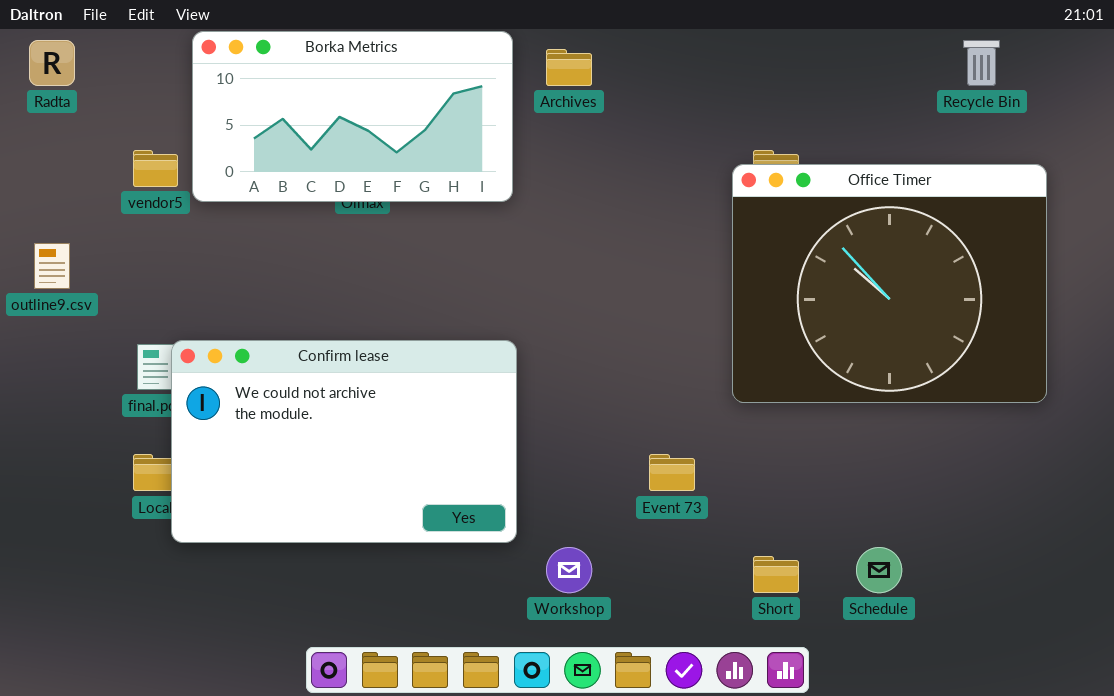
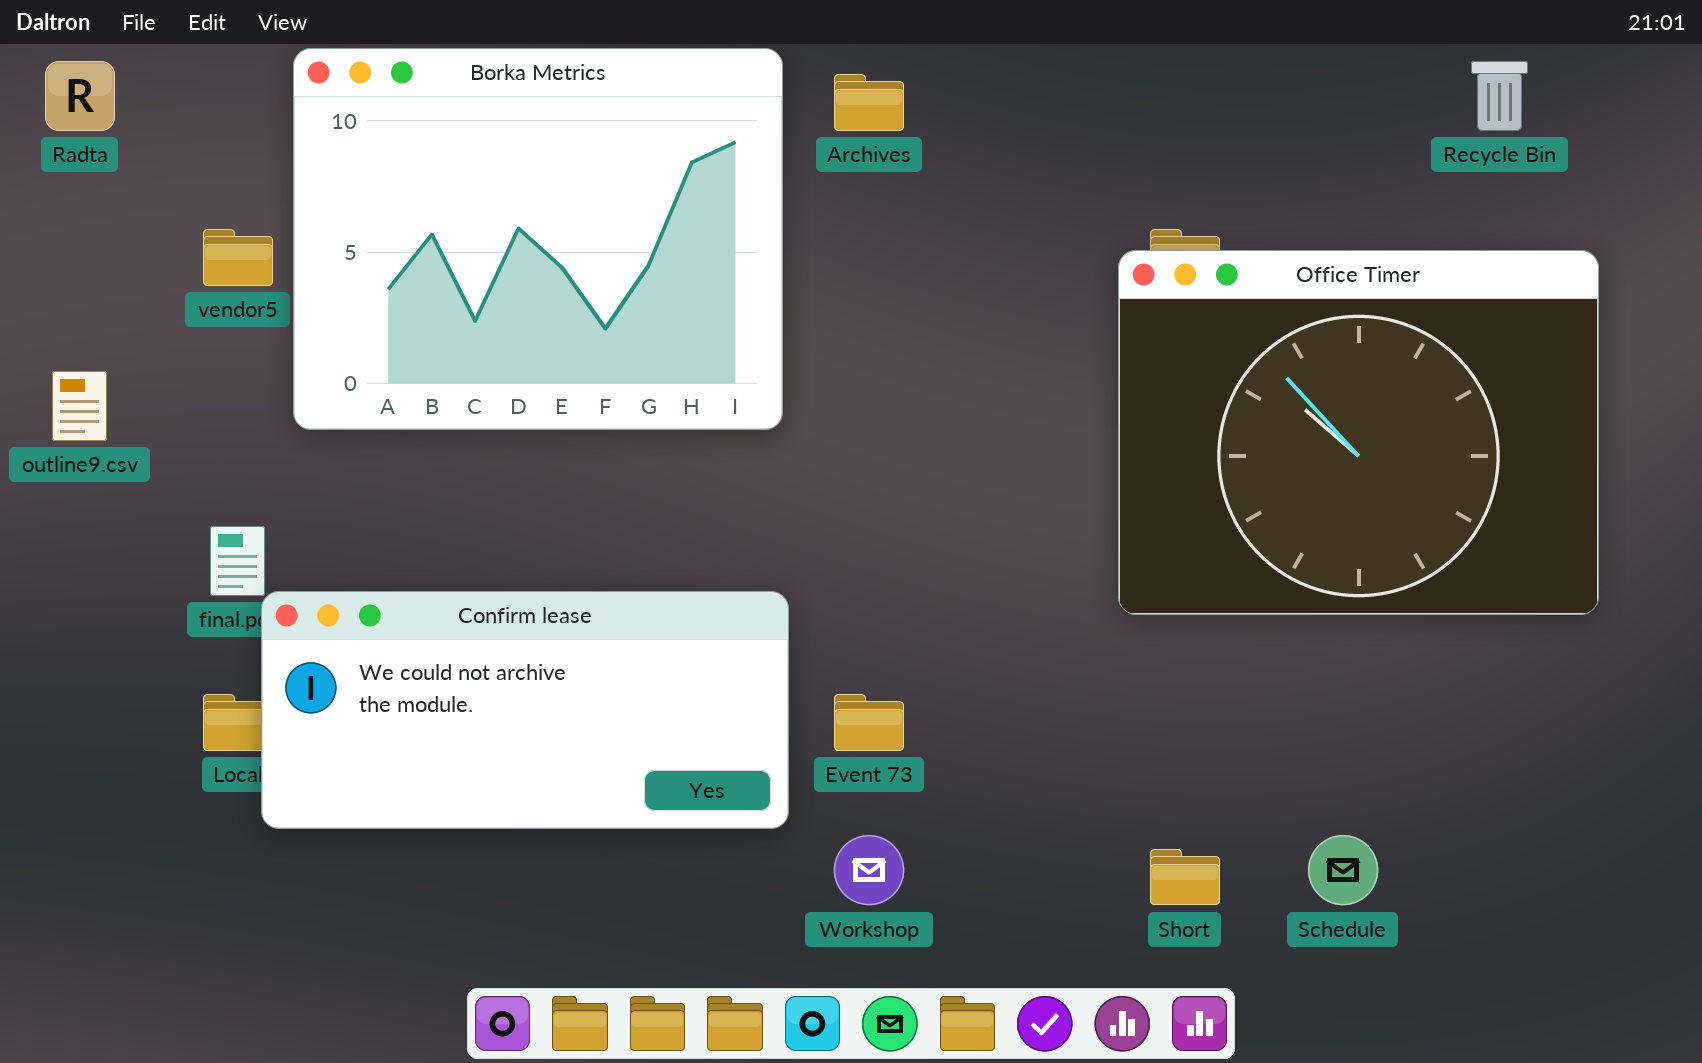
Borka Metrics: [192,31,513,202] -> [293,48,783,430], resized
Confirm lease: [171,340,517,543] -> [261,591,789,829], resized
Event 73: [649,454,695,491] -> [834,694,904,751], moved

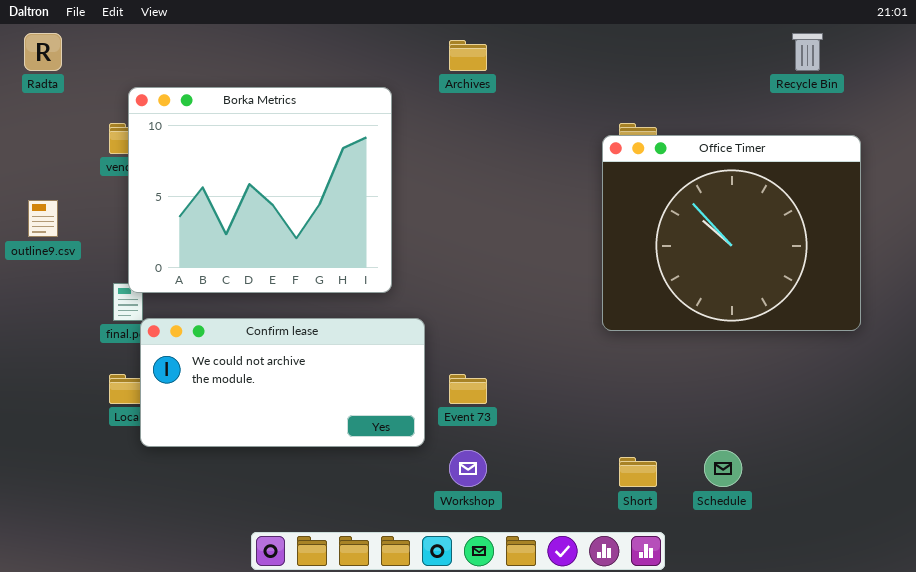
Borka Metrics: [293,48,783,430] -> [128,87,392,293], moved

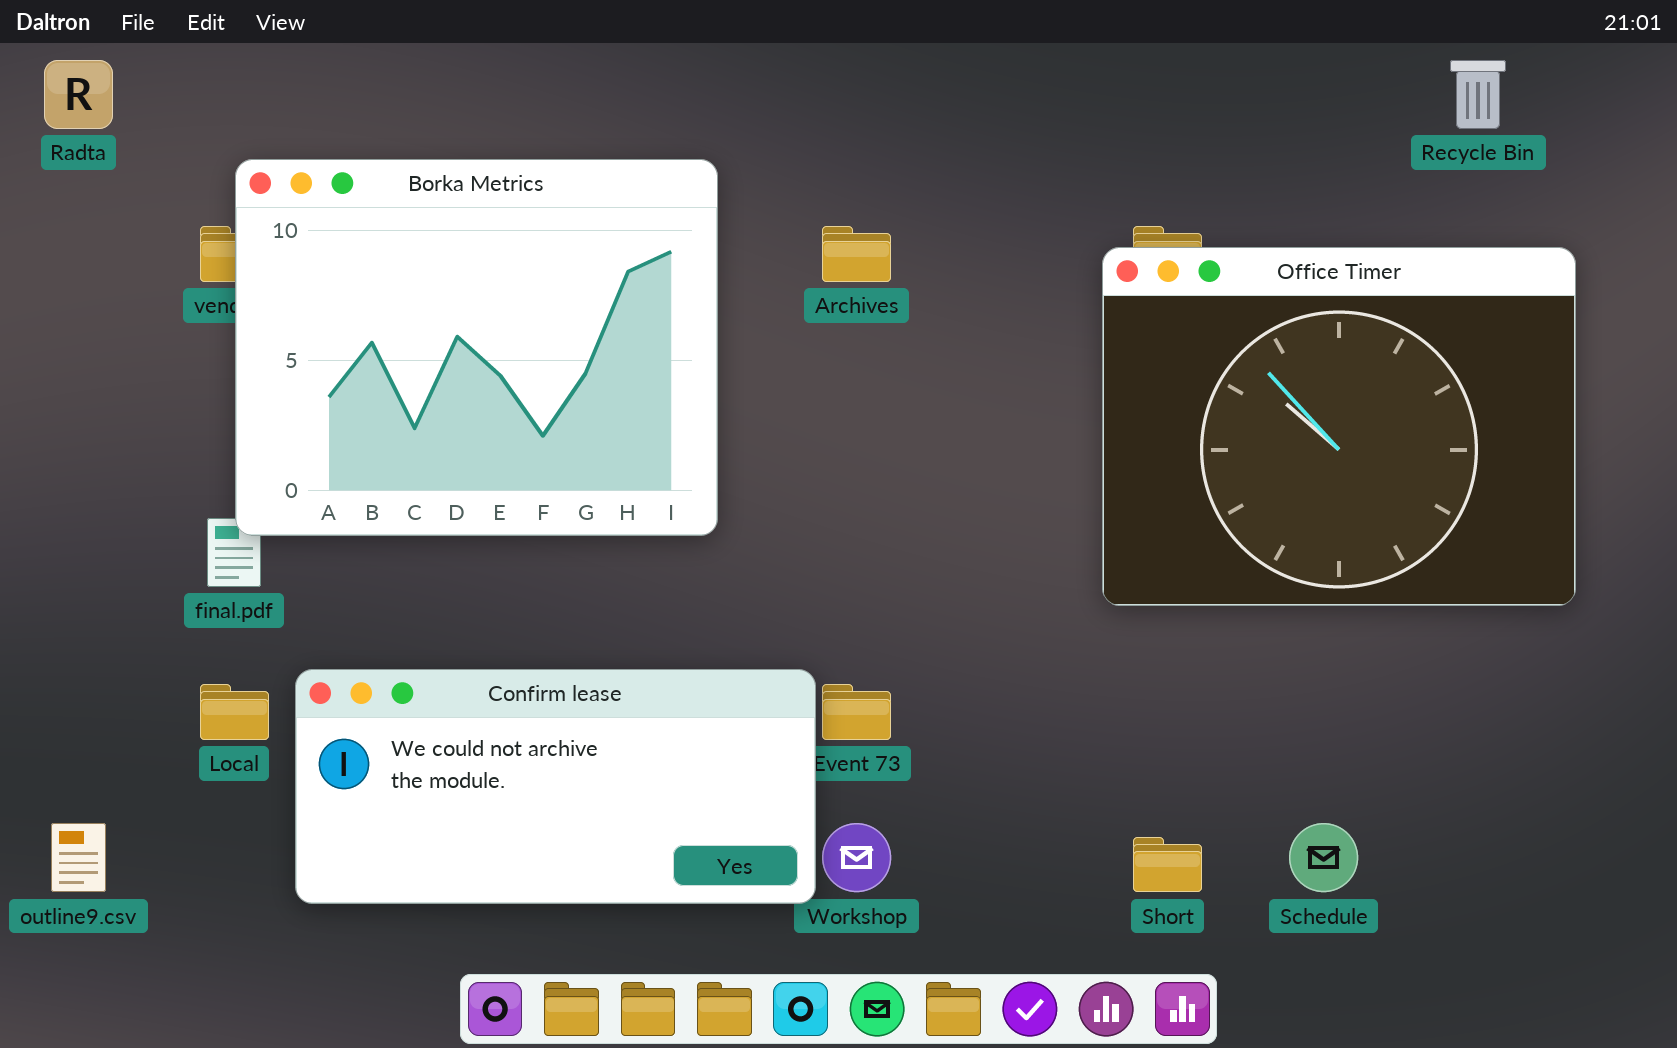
Archives: [449,40,487,71] -> [822,226,891,282], moved
outline9.csv: [28,200,58,237] -> [51,823,106,892], moved
Confirm lease: [140,318,425,447] -> [295,669,816,904], moved

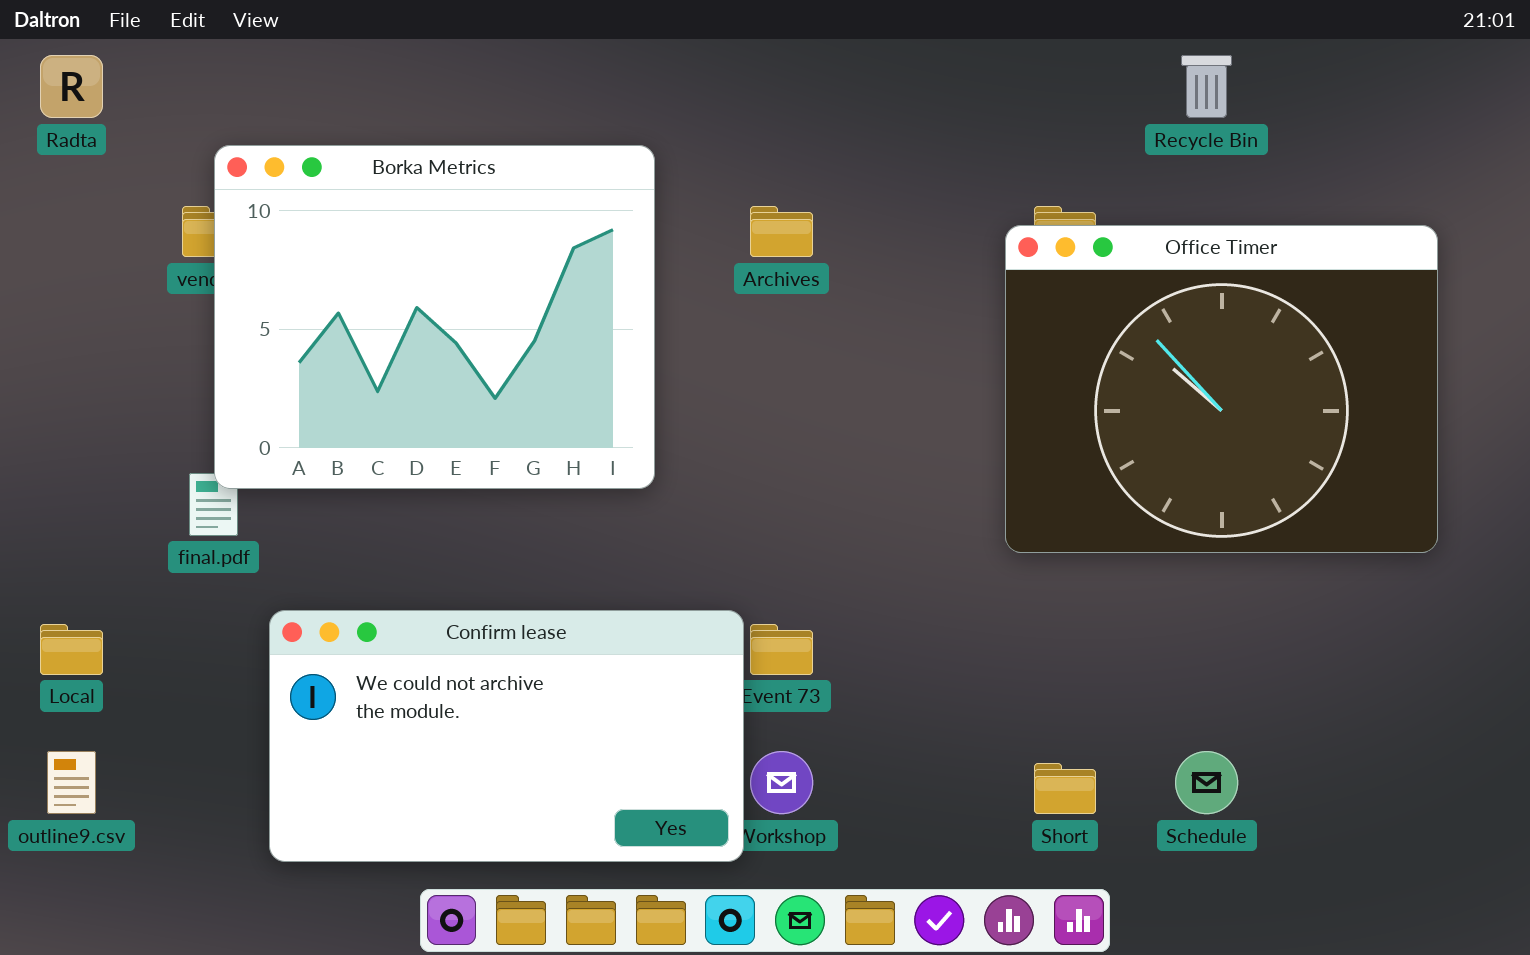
Recycle Bin: [1450,60,1506,129] -> [1181,55,1232,118], moved
Confirm lease: [295,669,816,904] -> [269,610,744,862], resized
Local: [200,684,269,740] -> [40,624,103,675], moved

